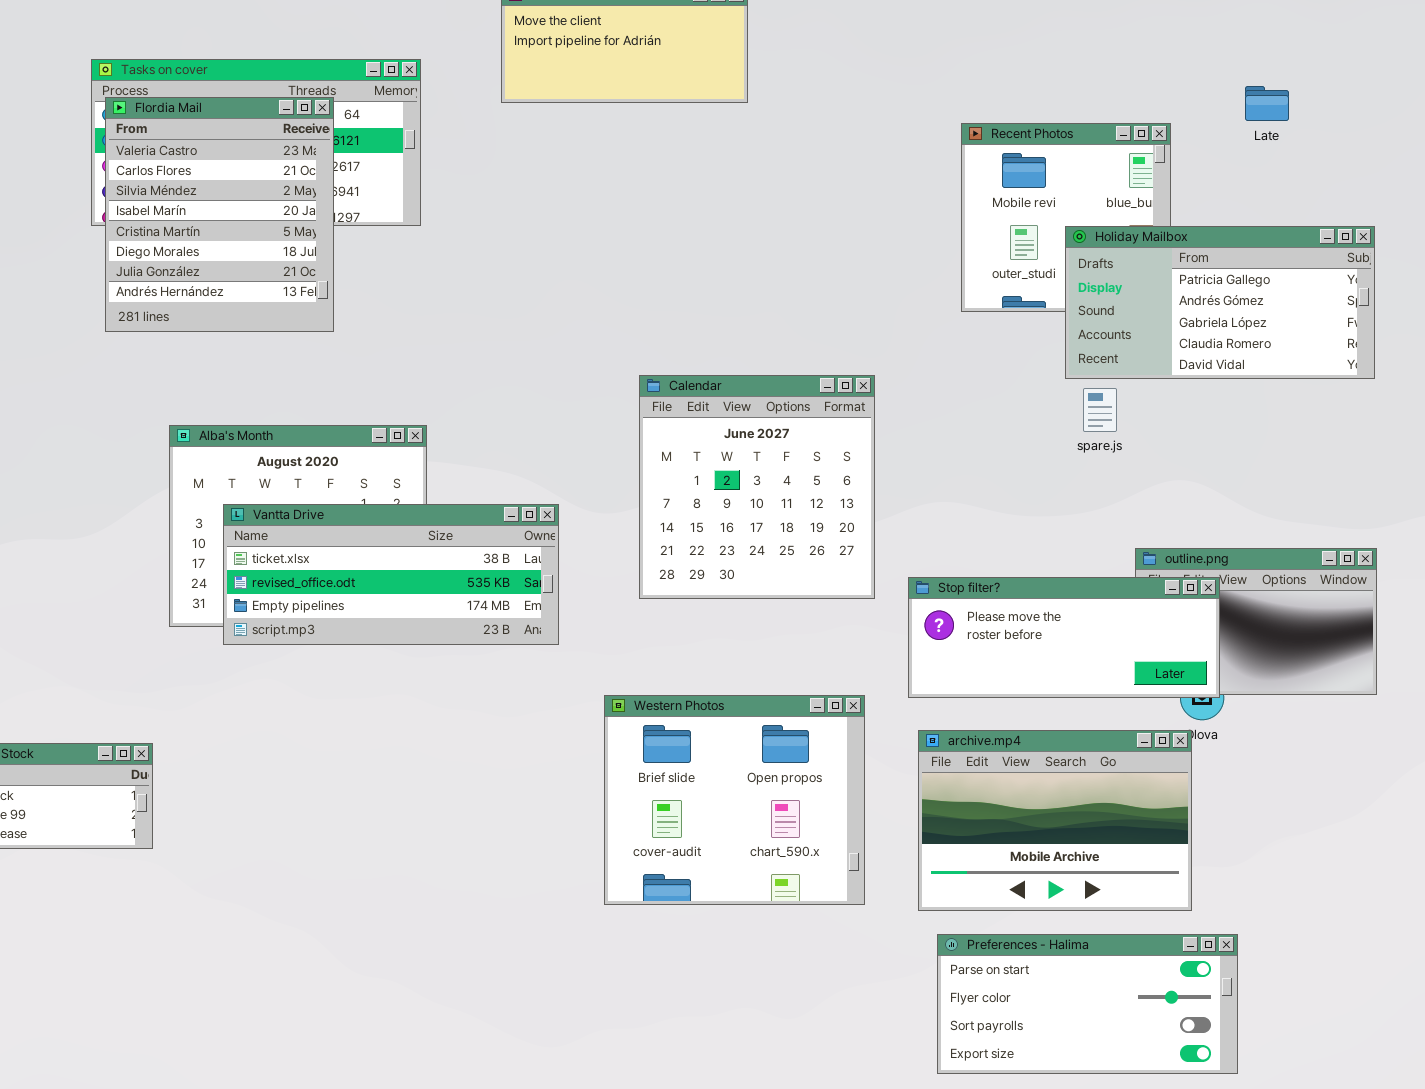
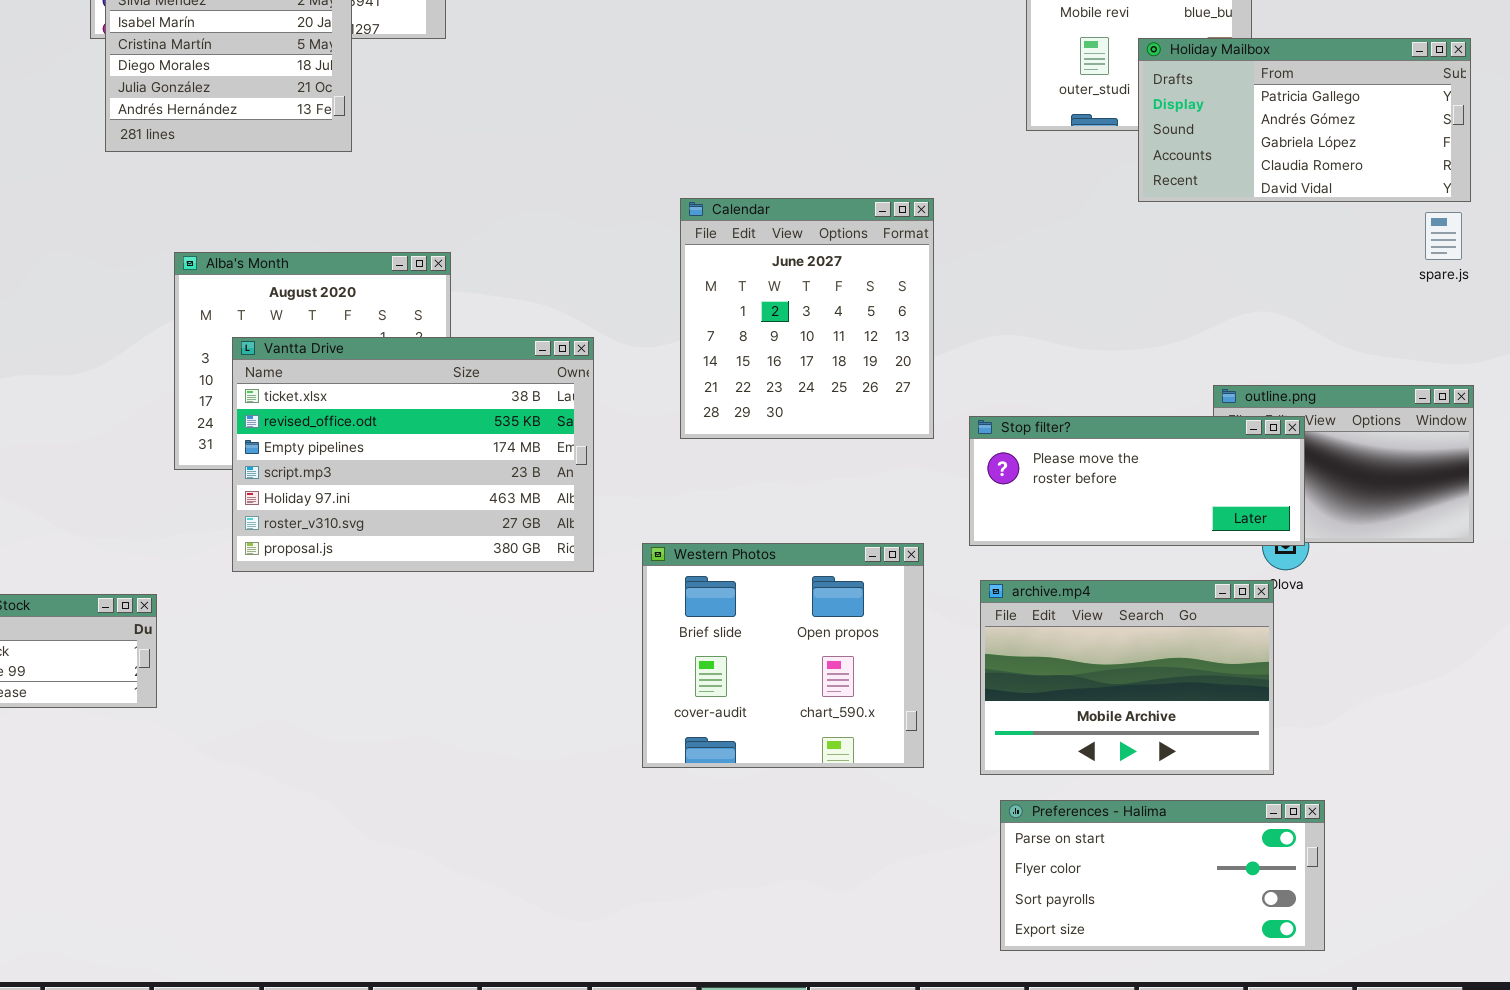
spare.js: [1083,388,1117,432] -> [1425,212,1462,260], moved
Vantta Drive: [223,504,559,645] -> [232,337,594,572], resized

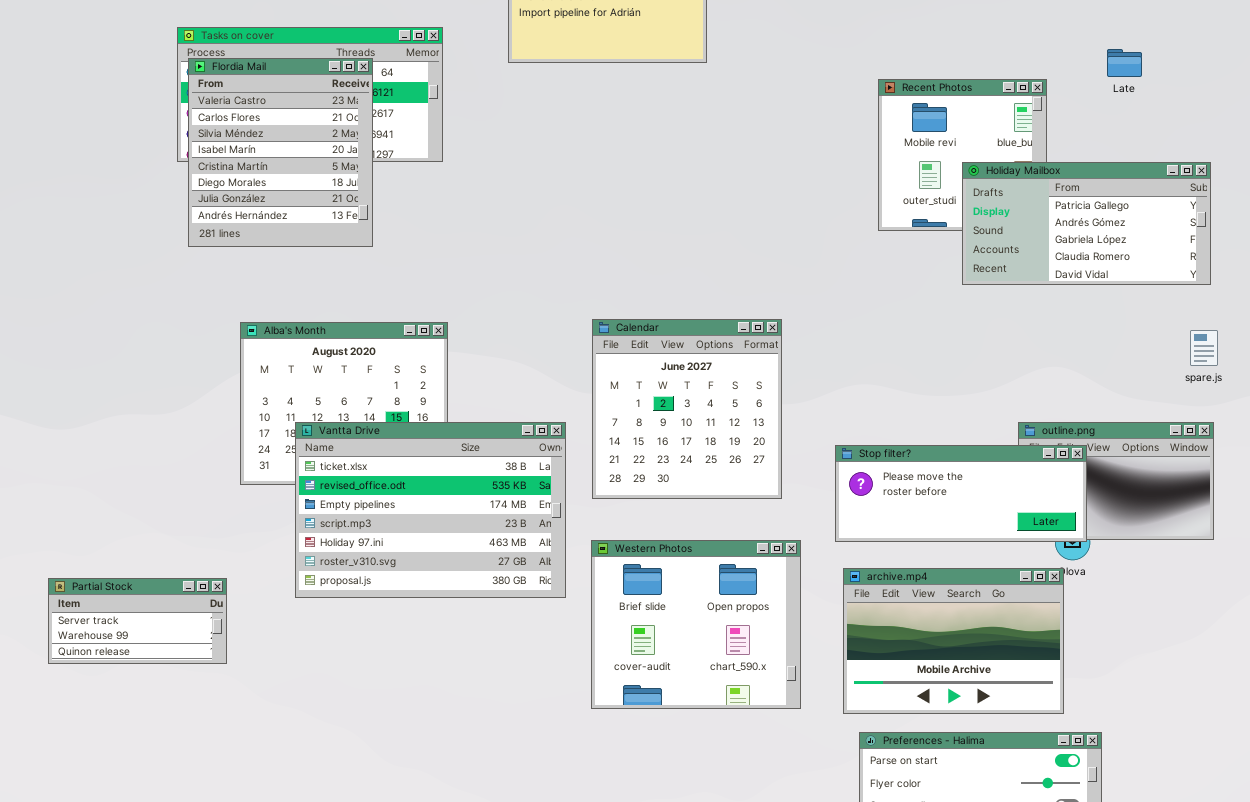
Calendar: [680,198,934,439] -> [592,319,782,499], moved
spare.js: [1425,212,1462,260] -> [1190,330,1218,366], moved
Vantta Drive: [232,337,594,572] -> [295,422,566,598], moved

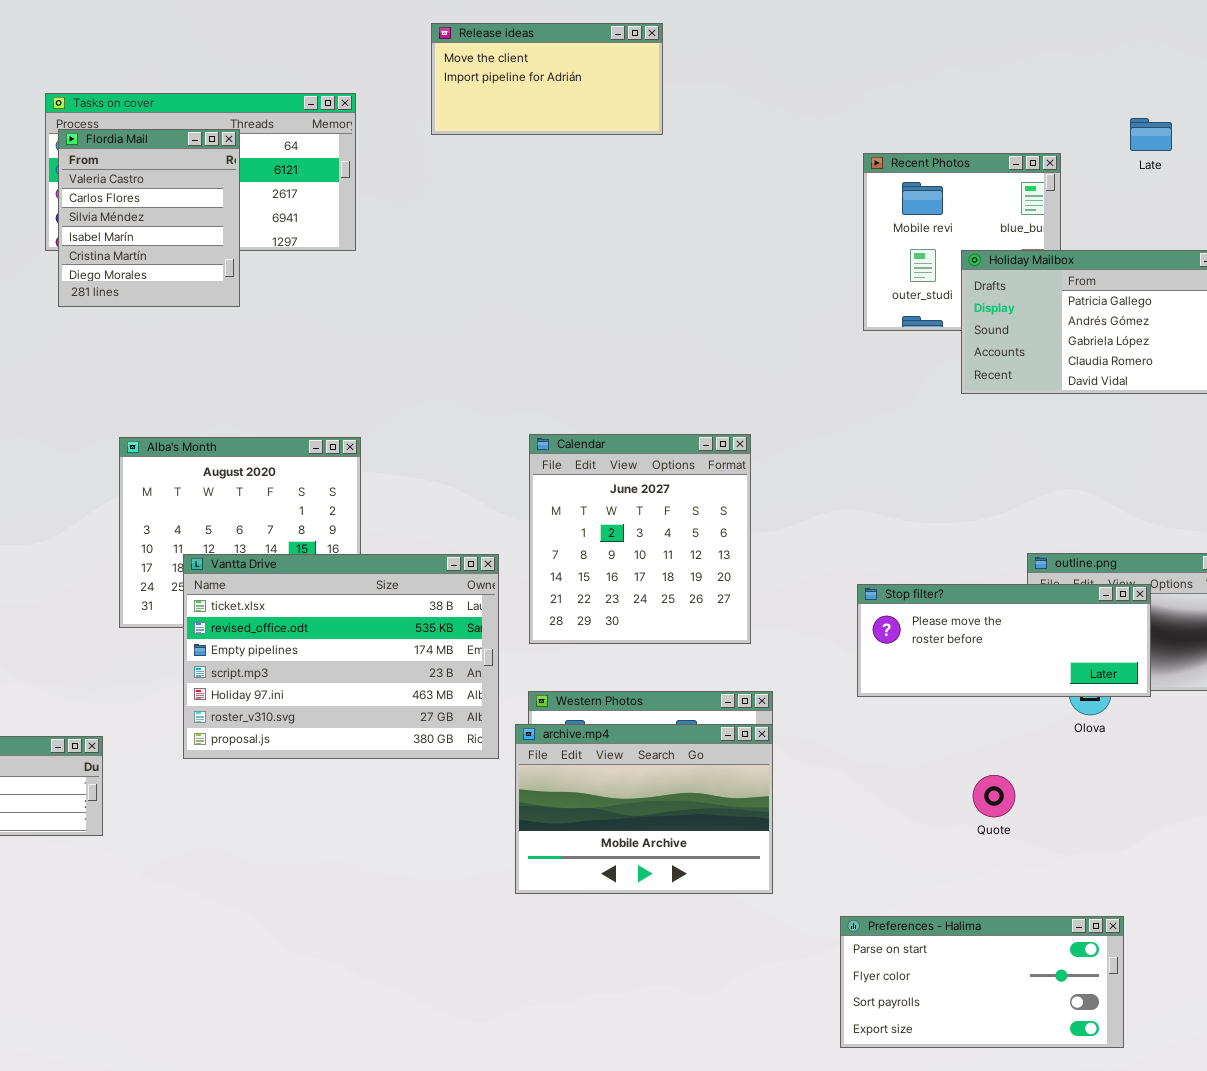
Flordia Mail: [188,58,373,247] -> [58,129,240,307], resized
Stop filter?: [835,445,1087,542] -> [857,584,1151,697], moved
archive.mp4: [843,568,1064,714] -> [515,724,773,894], moved

